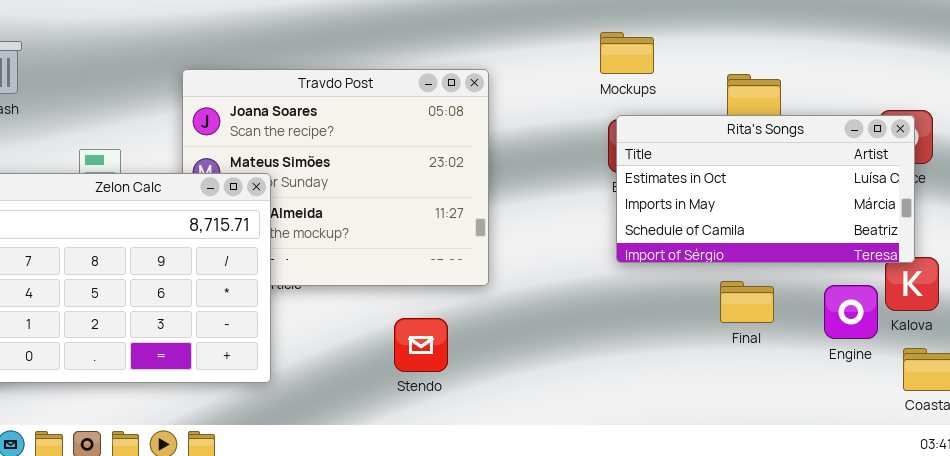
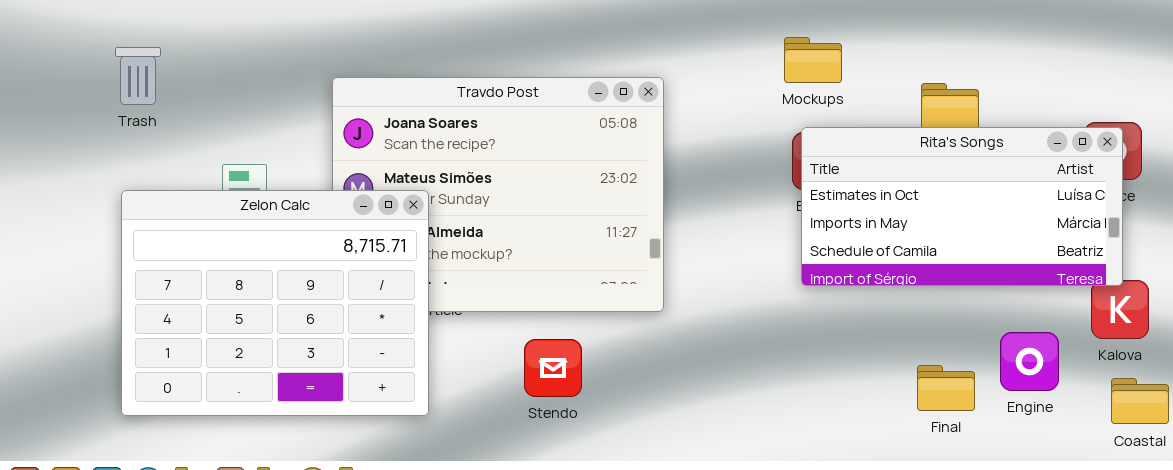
Final: [720,281,774,323] -> [917,365,975,411], moved
Engine: [824,285,878,339] -> [1000,332,1059,391], moved
Stendo: [394,318,448,372] -> [524,339,582,397], moved

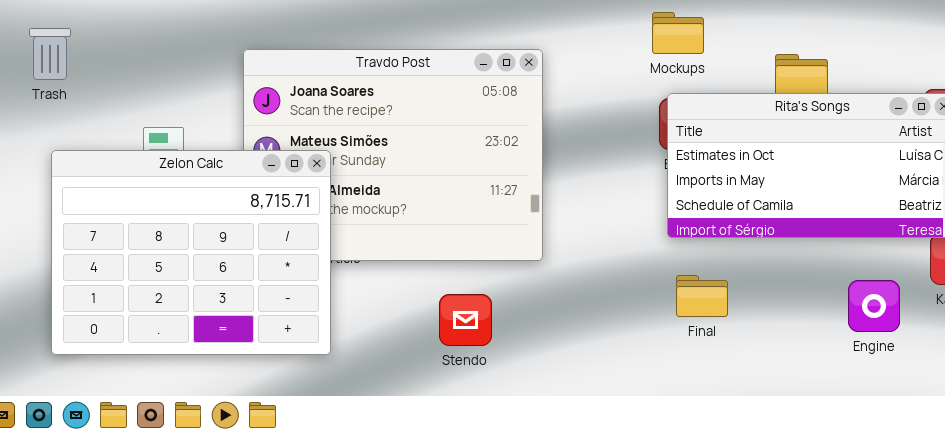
Trash: [115,47,161,105] -> [29,28,71,80], moved
Stendo: [524,339,582,397] -> [439,294,492,346], moved
Final: [917,365,975,411] -> [676,275,728,317], moved

